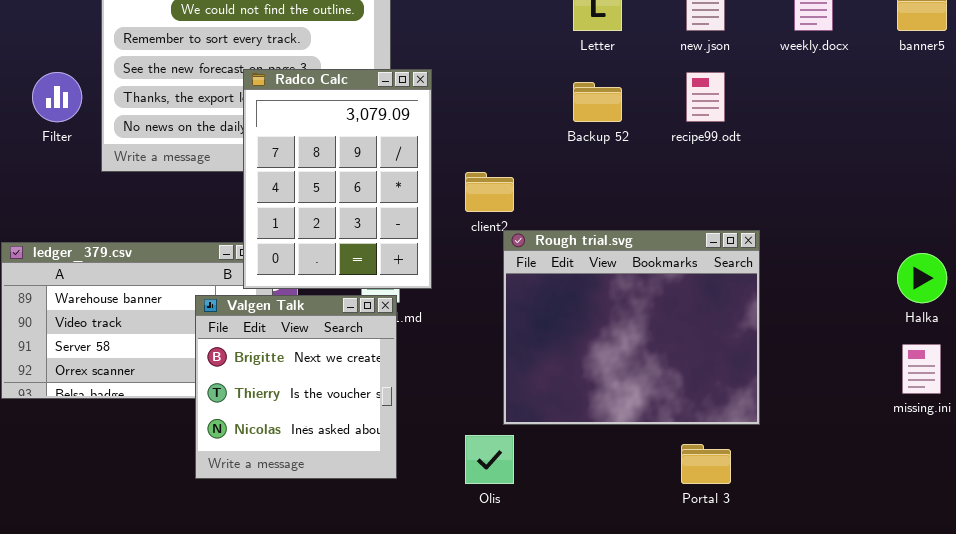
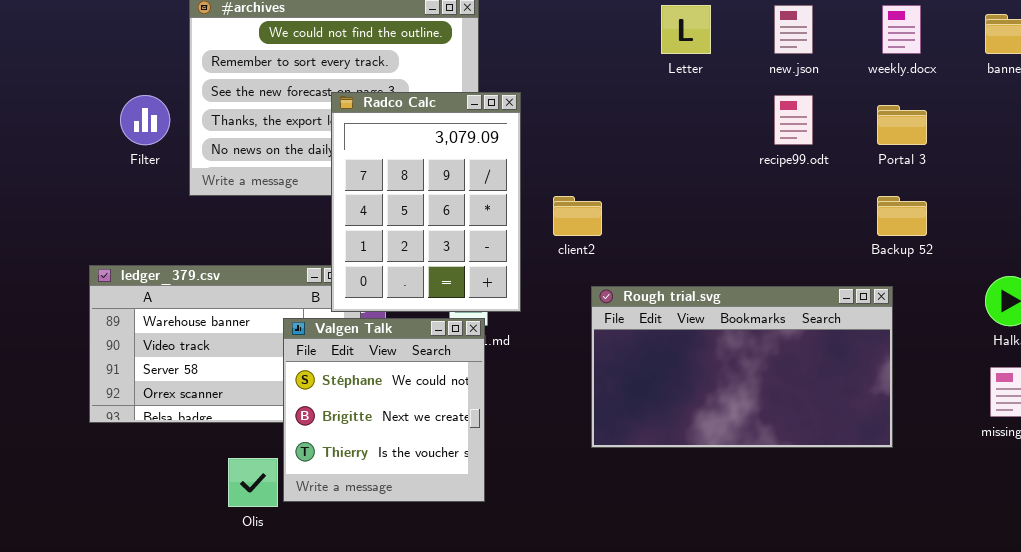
Backup 52: [573,82,622,122] -> [877,196,927,236], moved
Rough trial.svg: [503,230,760,425] -> [591,286,893,448], resized
Valgen Talk: [195,295,397,479] -> [283,318,485,502], scrolled up 1 row
Olis: [465,435,514,484] -> [228,458,278,507], moved
Portal 3: [681,444,731,484] -> [877,105,927,145], moved

